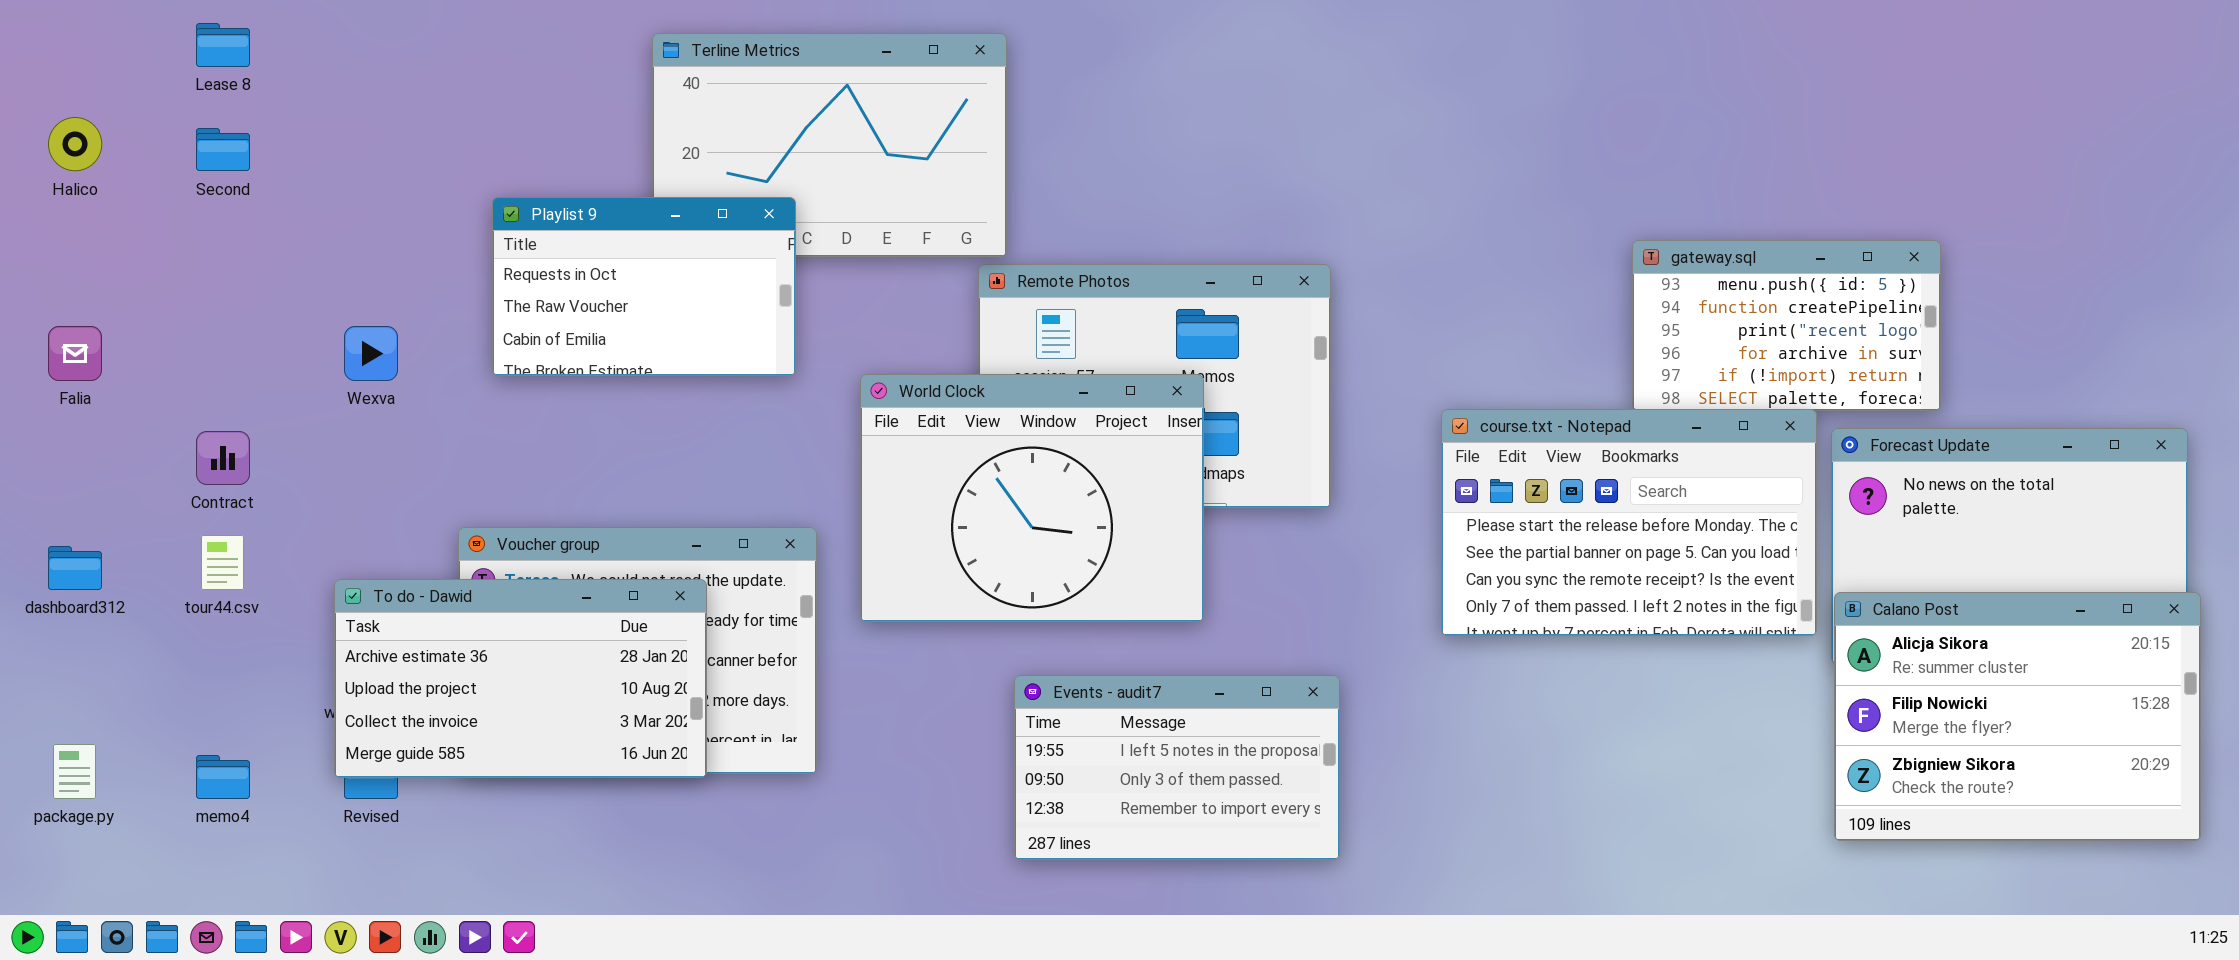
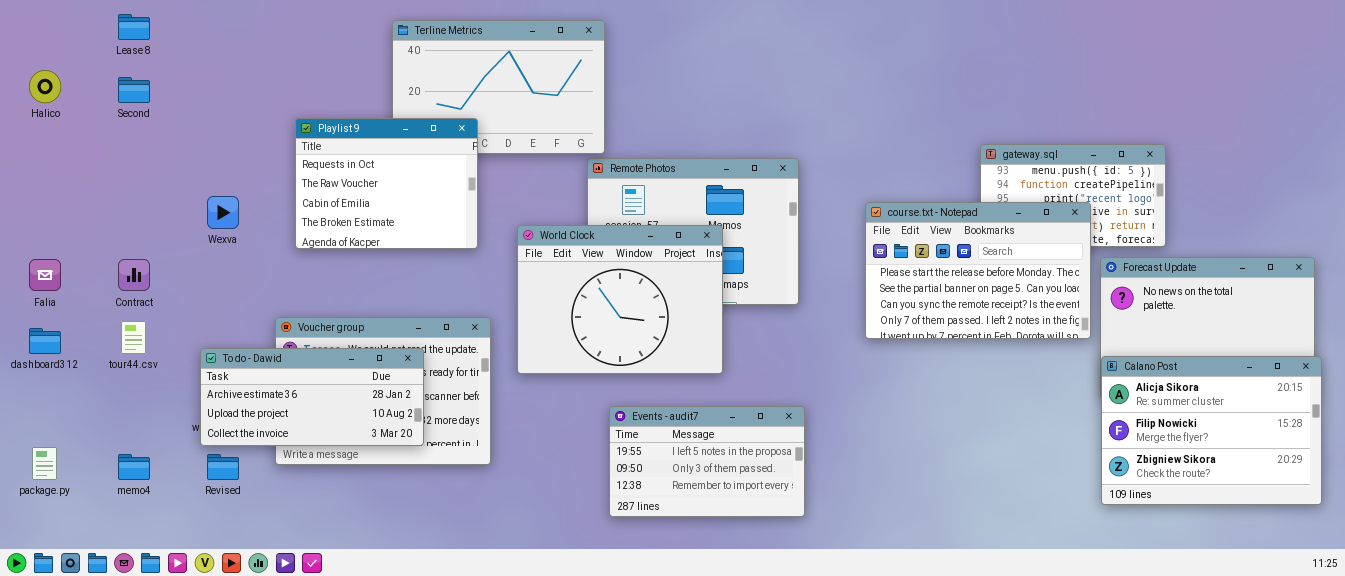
Playlist 9: [492,197,796,376] -> [295,118,478,249], resized
Falia: [48,326,102,381] -> [29,259,61,291], moved
course.txt - Notepad: [1441,409,1817,636] -> [865,202,1091,339], moved
To do - Dawid: [334,579,707,778] -> [200,348,424,446], resized

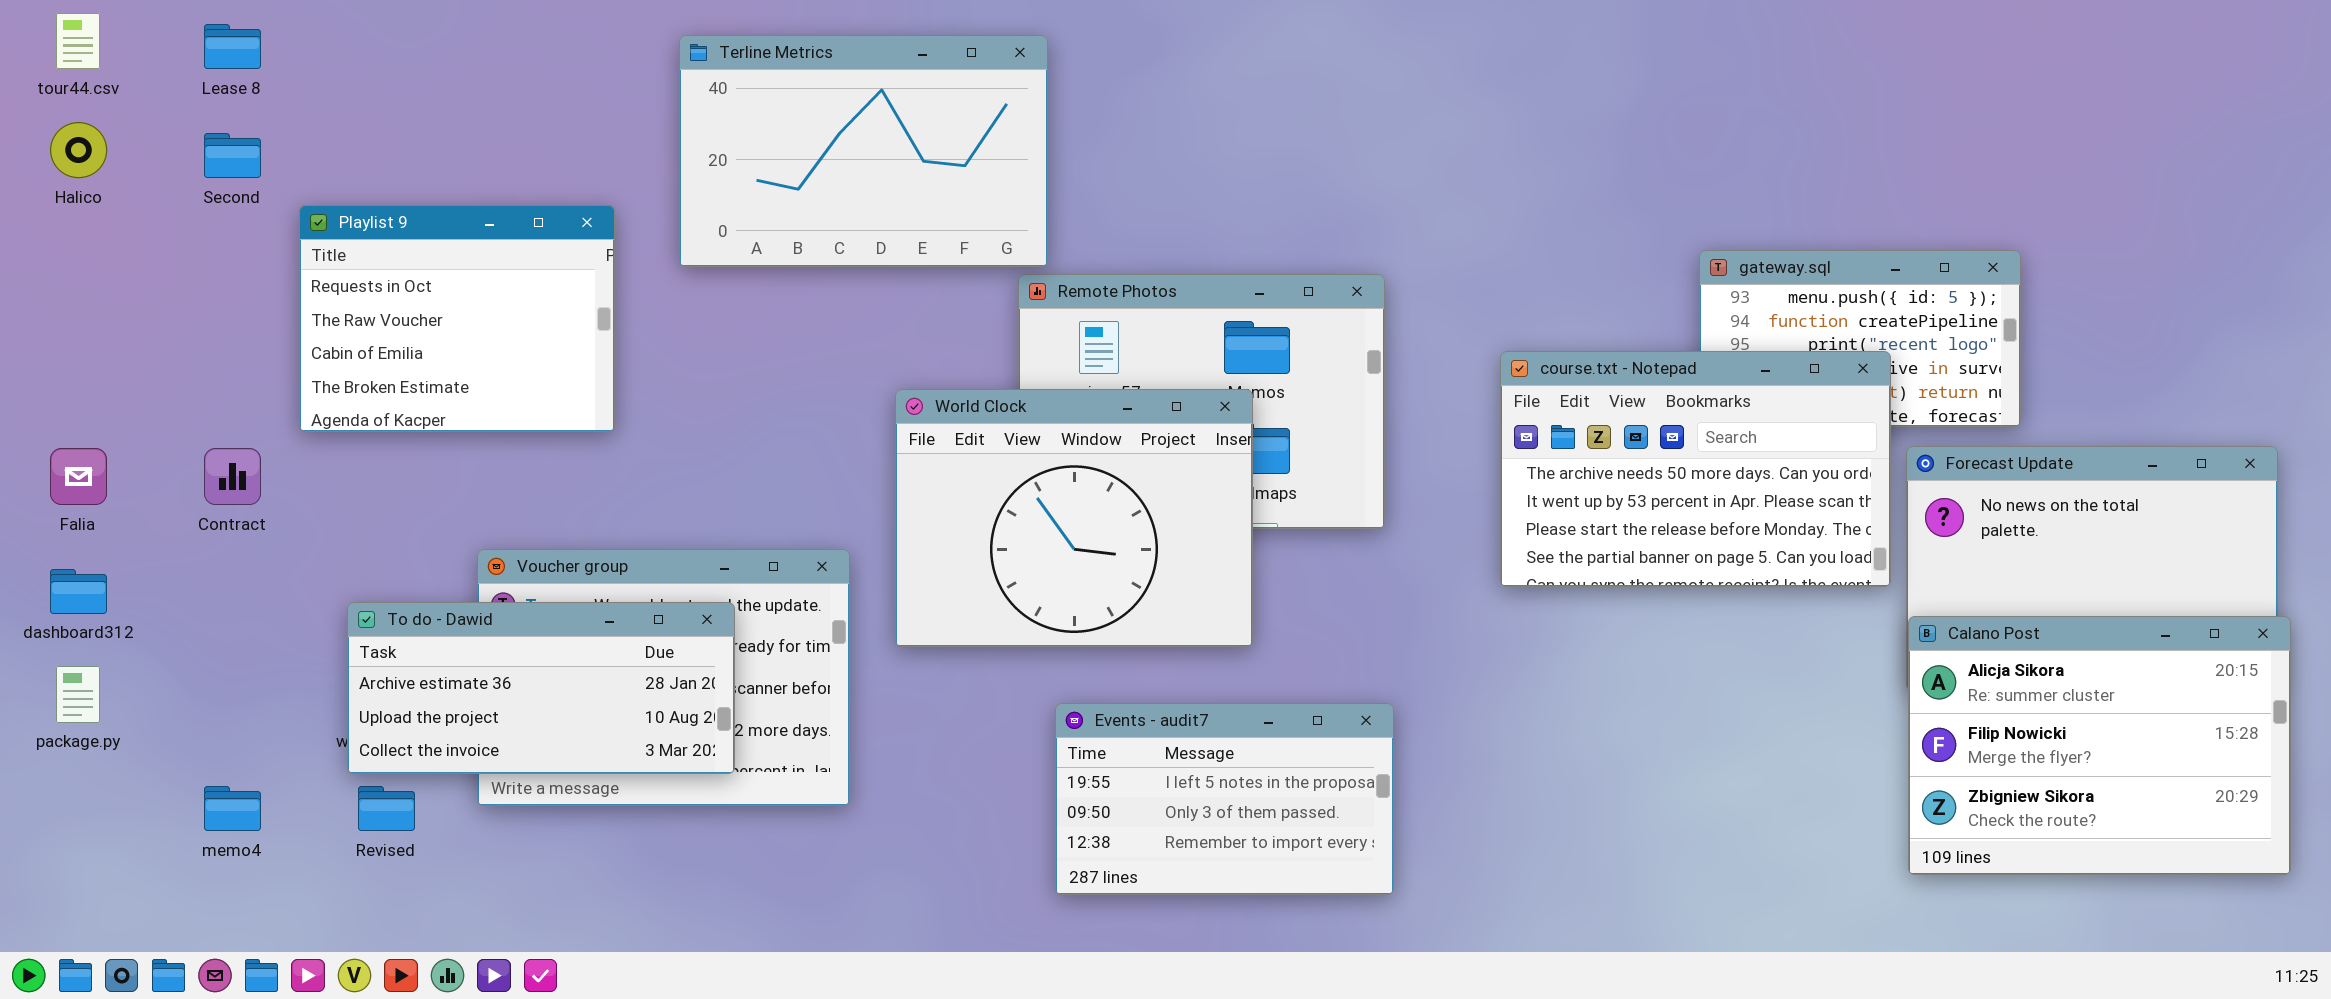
Playlist 9: [295,118,478,249] -> [299,205,615,432], moved
course.txt - Notepad: [865,202,1091,339] -> [1500,351,1891,587], scrolled up 2 rows
tour44.csv: [121,321,146,354] -> [56,13,100,69], moved
package.py: [32,447,57,480] -> [56,666,100,723], moved

